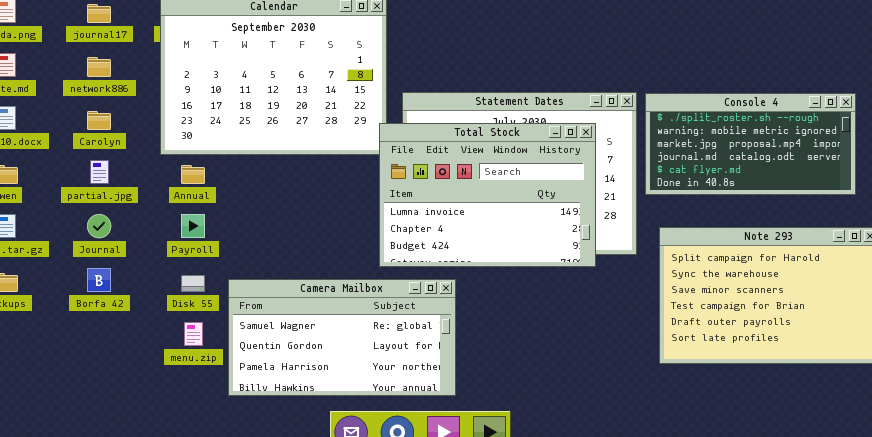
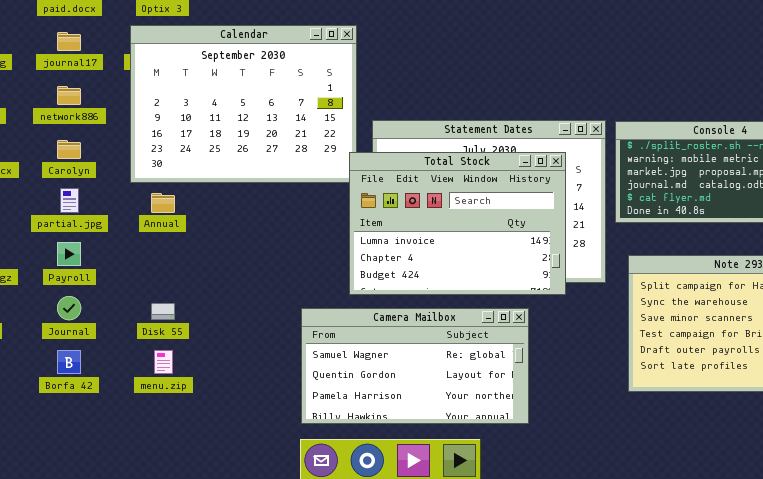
Journal: [87,214,111,238] -> [57,296,81,320], moved
Payroll: [181,214,205,238] -> [57,242,81,266], moved
Borfa 42: [87,268,111,292] -> [57,350,81,374], moved
Camera Mailbox: [228,279,456,396] -> [301,308,529,424], moved

